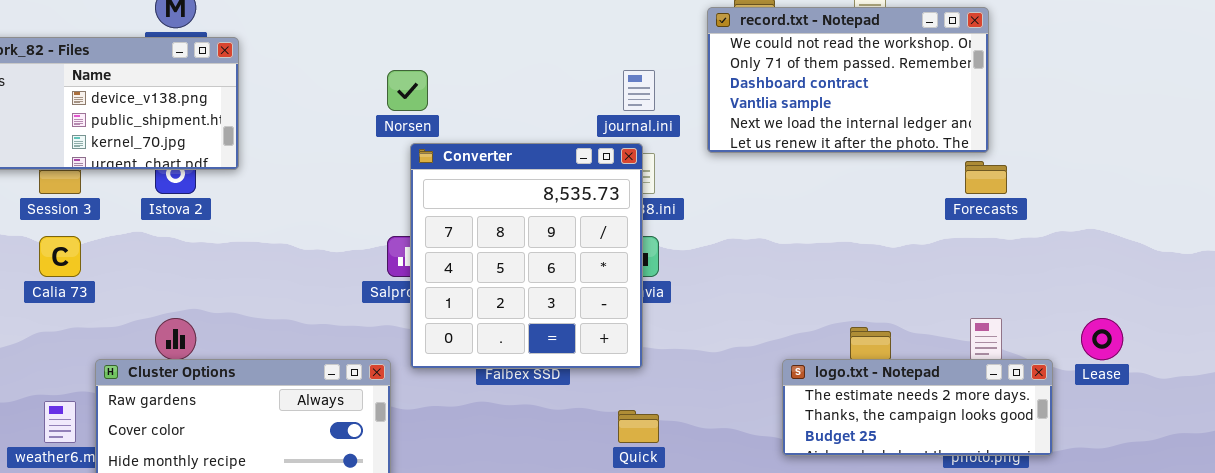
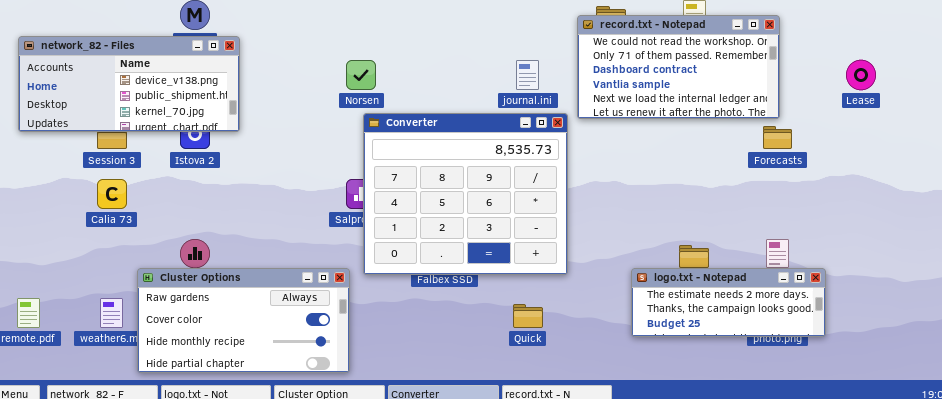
Converter: [410,143,643,369] -> [363,113,568,275], resized
Lease: [1081,318,1123,360] -> [846,60,876,90], moved

